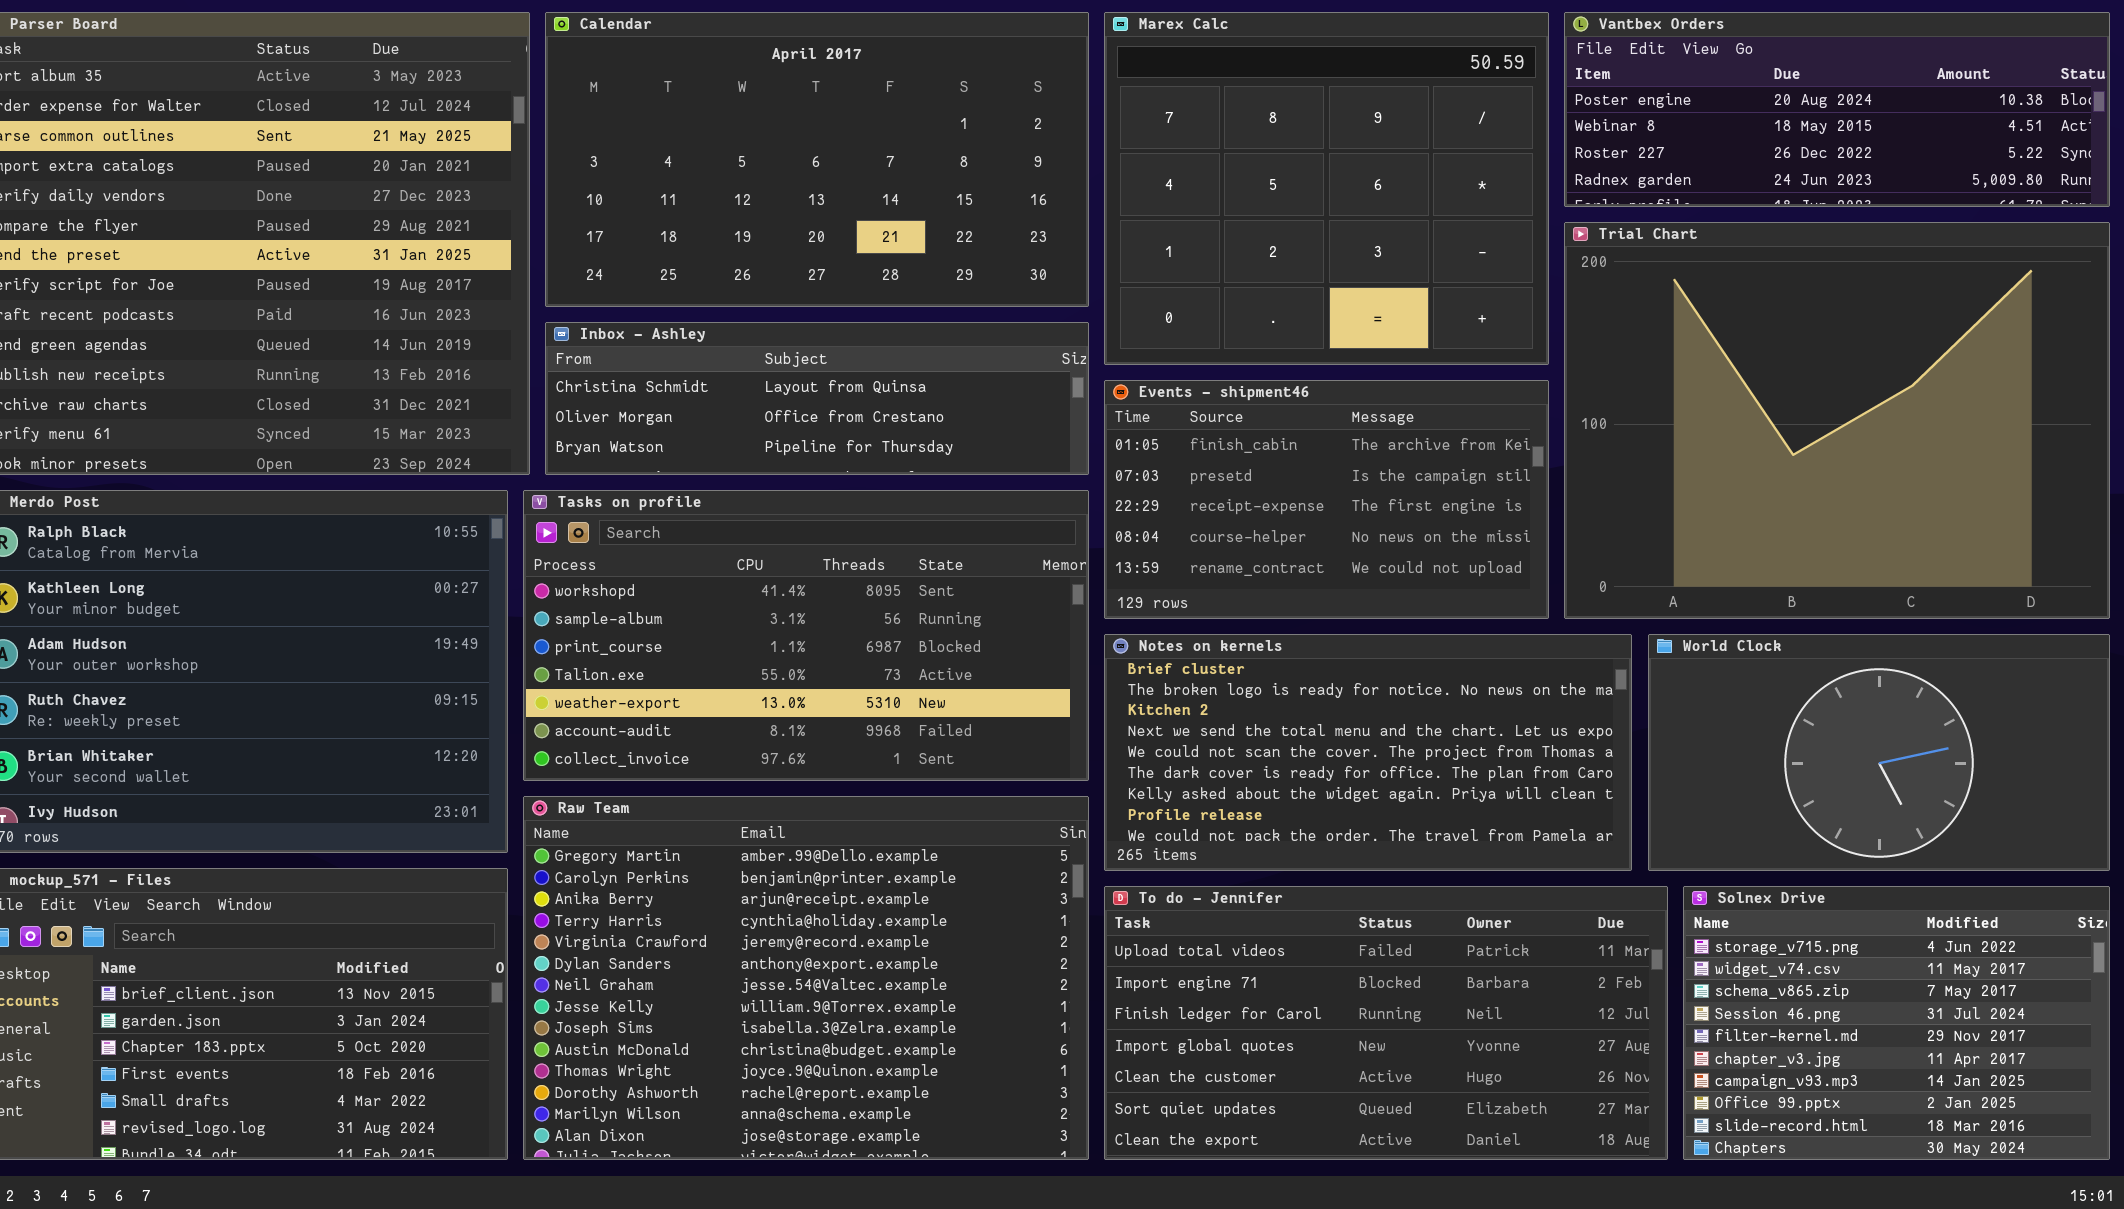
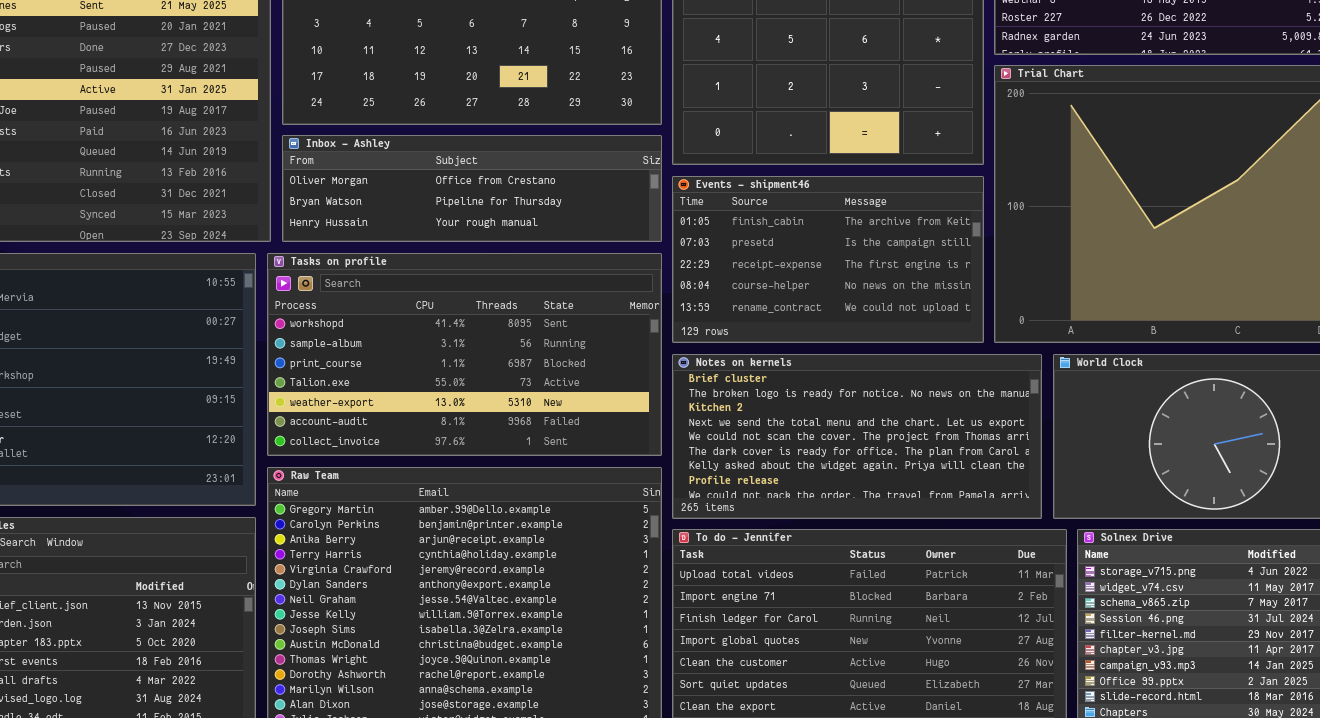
Inbox - Ashley: [545,322,1089,475] -> [282,135,662,242], scrolled down 1 row

